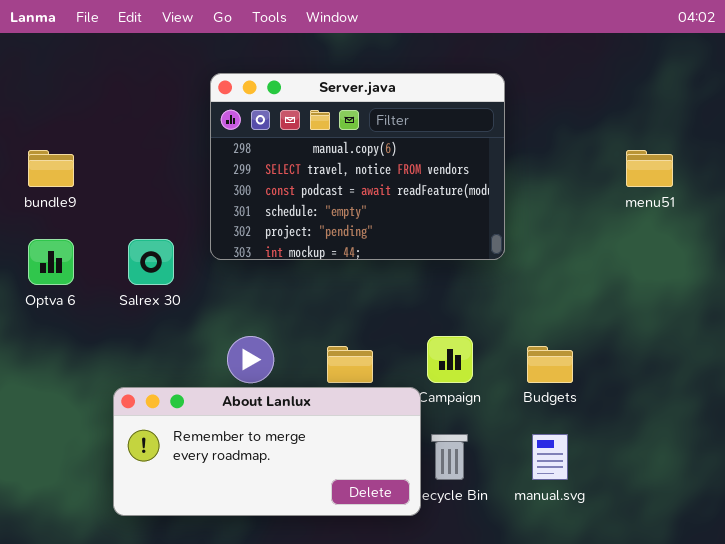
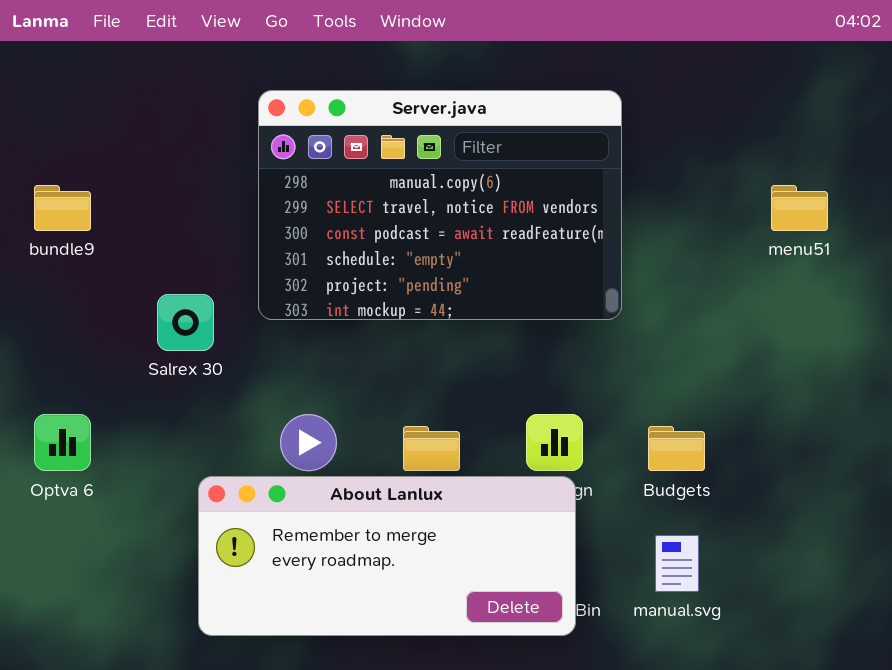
Optva 6: [28,239,74,285] -> [34,414,91,471], moved
About Lanlux: [113,387,421,516] -> [198,476,576,636], moved

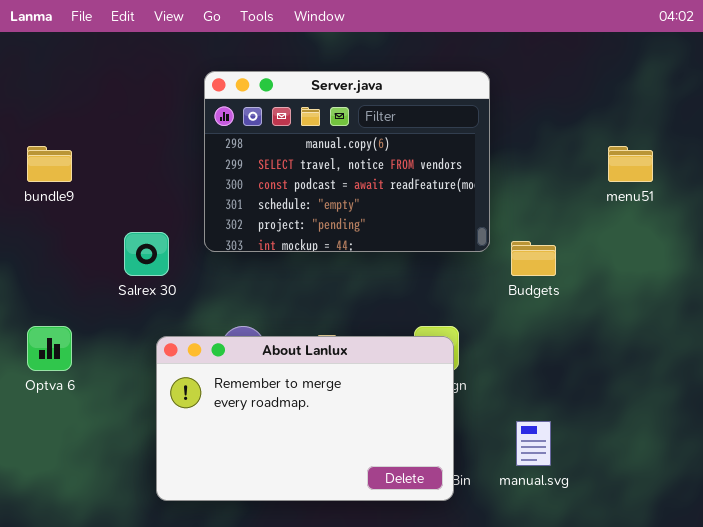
Budgets: [648,426,705,471] -> [511,241,556,276], moved
About Lanlux: [198,476,576,636] -> [156,336,454,501], resized

